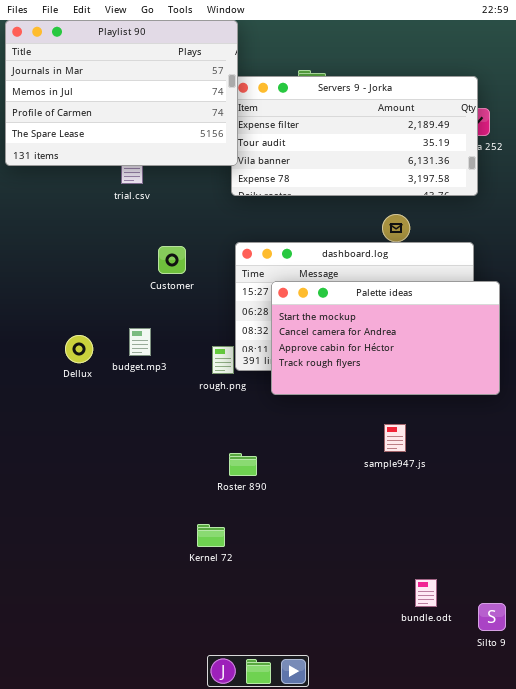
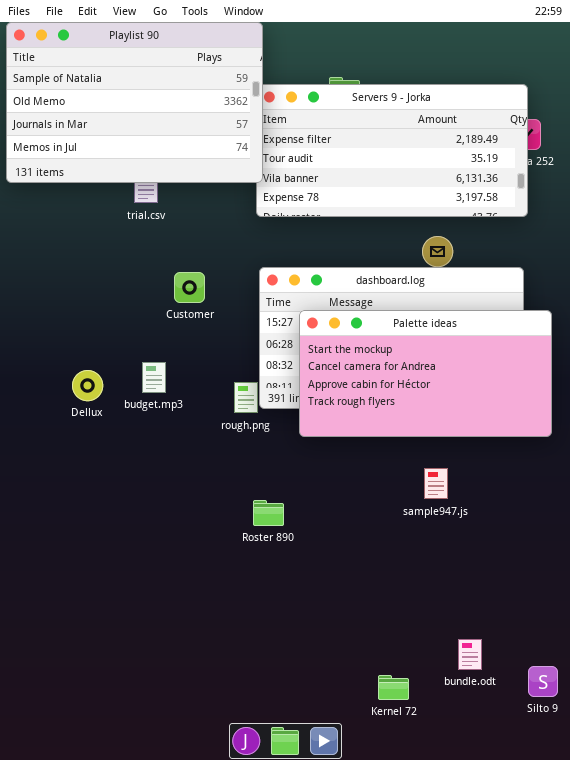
Playlist 90: [5,20,238,166] -> [6,22,263,183], scrolled up 2 rows
Kernel 72: [197,524,225,547] -> [378,675,409,700], moved

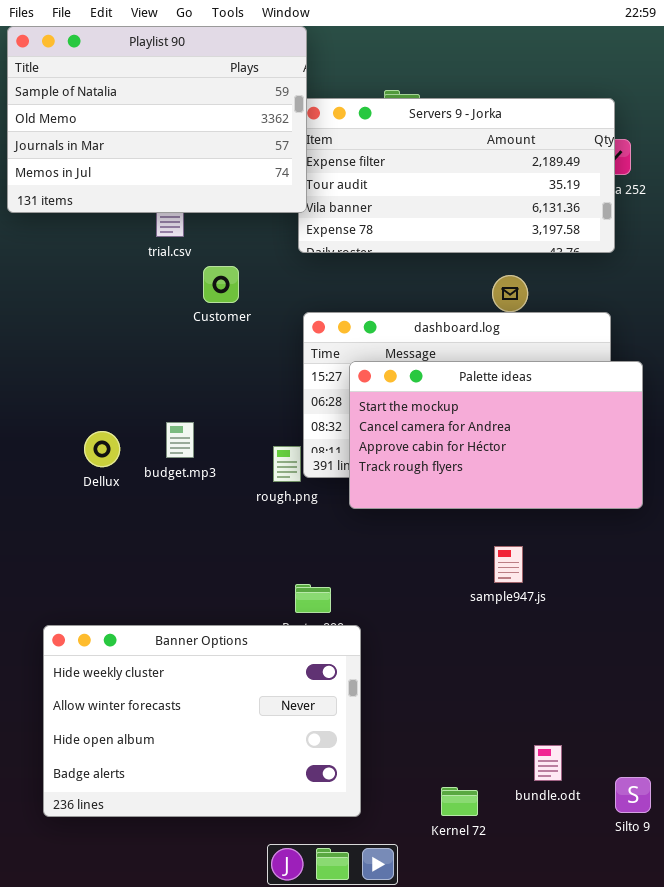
Customer: [174,272,205,303] -> [203,266,239,303], moved
Banner Options: none -> [43,625,361,817], opened

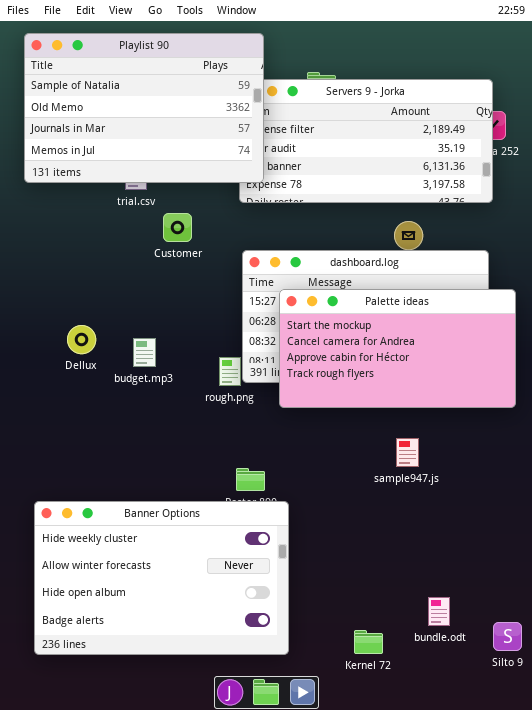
Playlist 90: [7,26,307,213] -> [24,33,264,183], moved
Dellux: [84,431,120,467] -> [67,325,96,354], moved

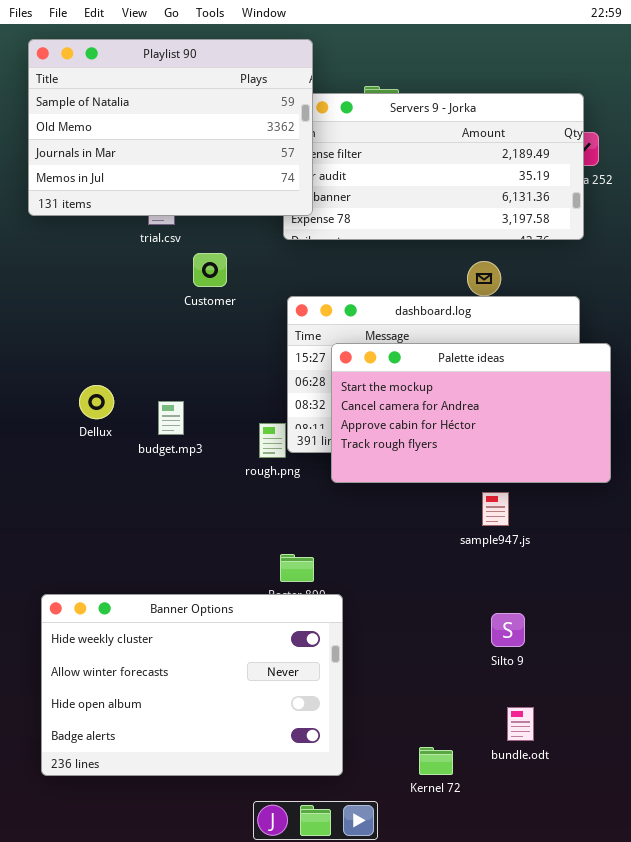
sample947.js: [396,438,419,467] -> [482,492,509,526], moved
Silto 9: [493,622,522,651] -> [491,613,525,647], moved

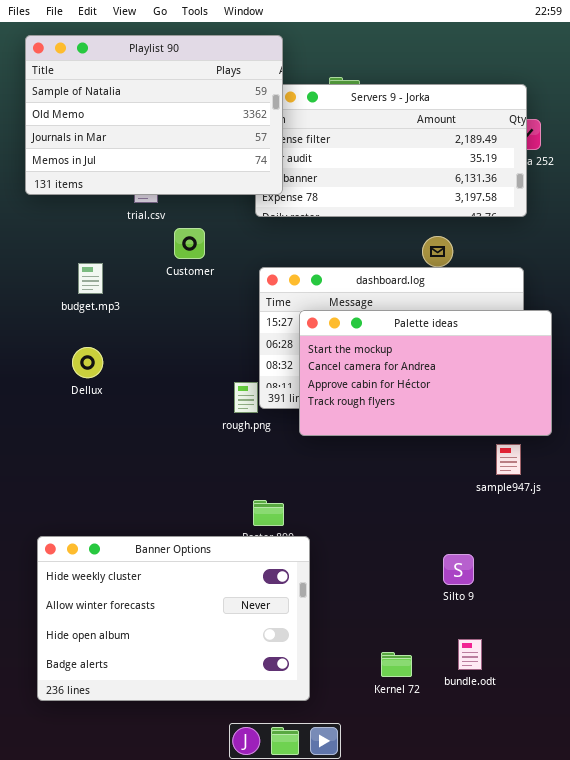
budget.mp3: [158,401,184,435] -> [78,263,103,294], moved
sample947.js: [482,492,509,526] -> [496,444,521,475], moved
Kernel 72: [419,747,453,775] -> [381,652,412,677], moved

